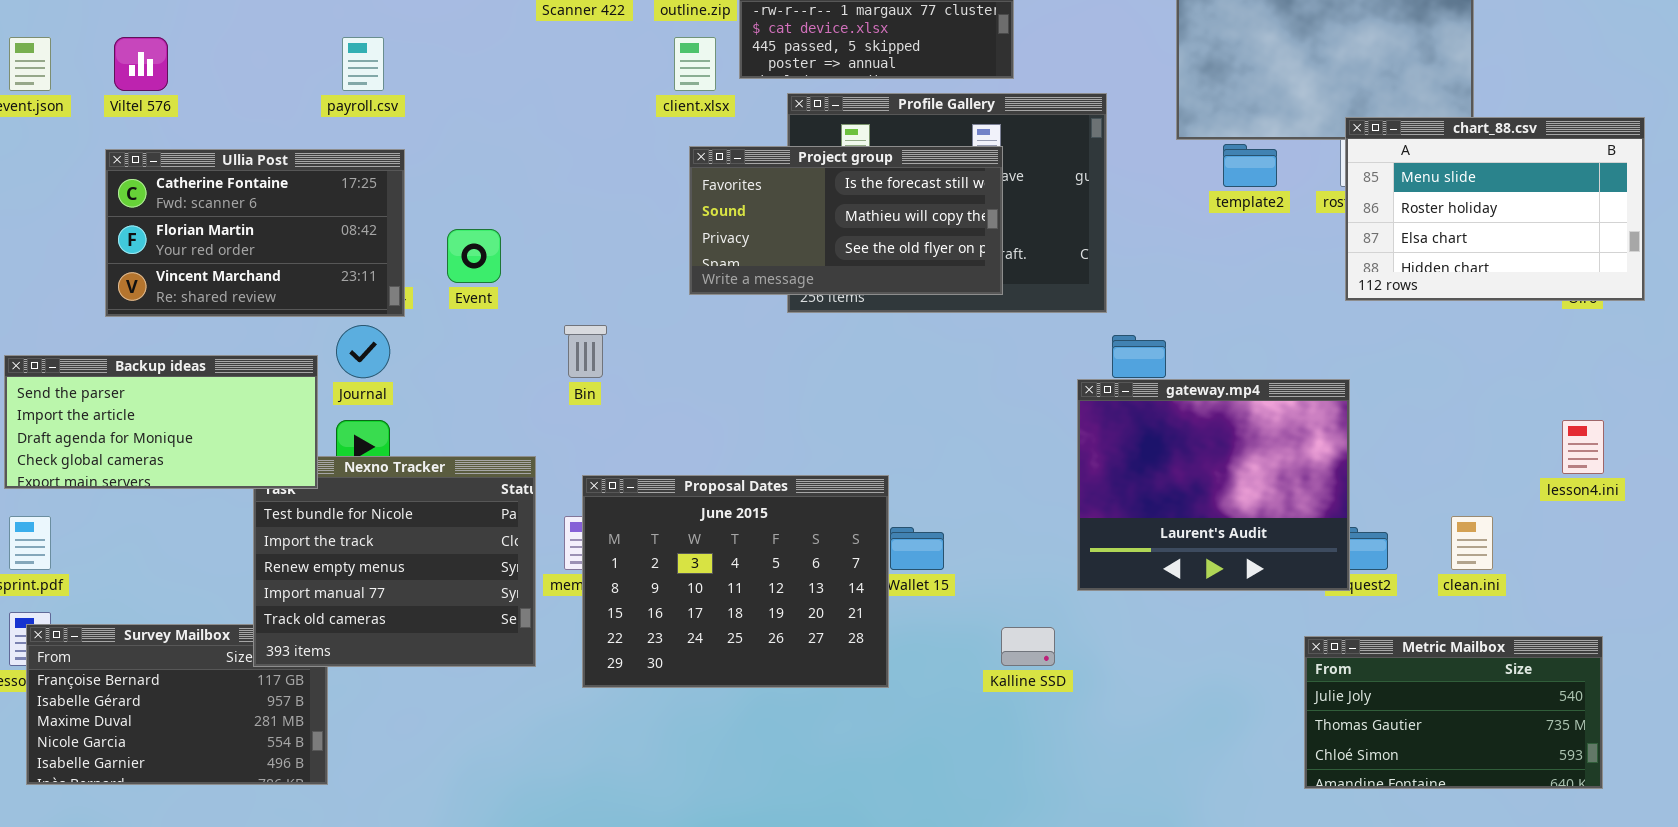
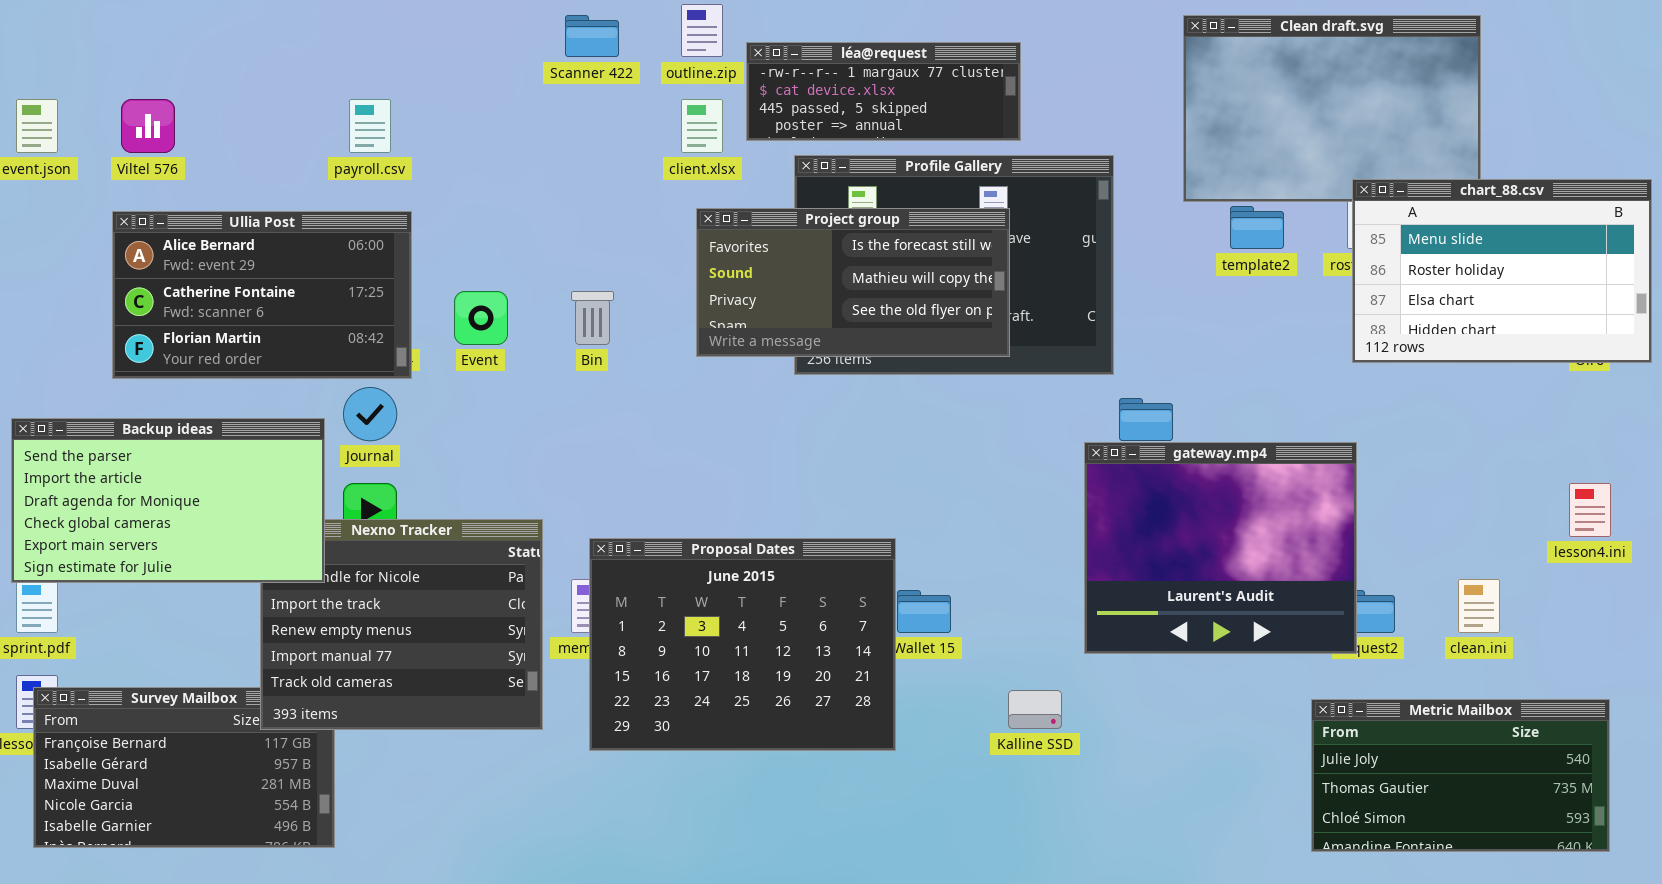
Ullia Post: [105,149,405,317] -> [112,211,412,379], scrolled up 1 row
Bin: [564,325,607,378] -> [571,291,614,345], moved
Backup ideas: [4,355,318,489] -> [11,418,325,583], resized

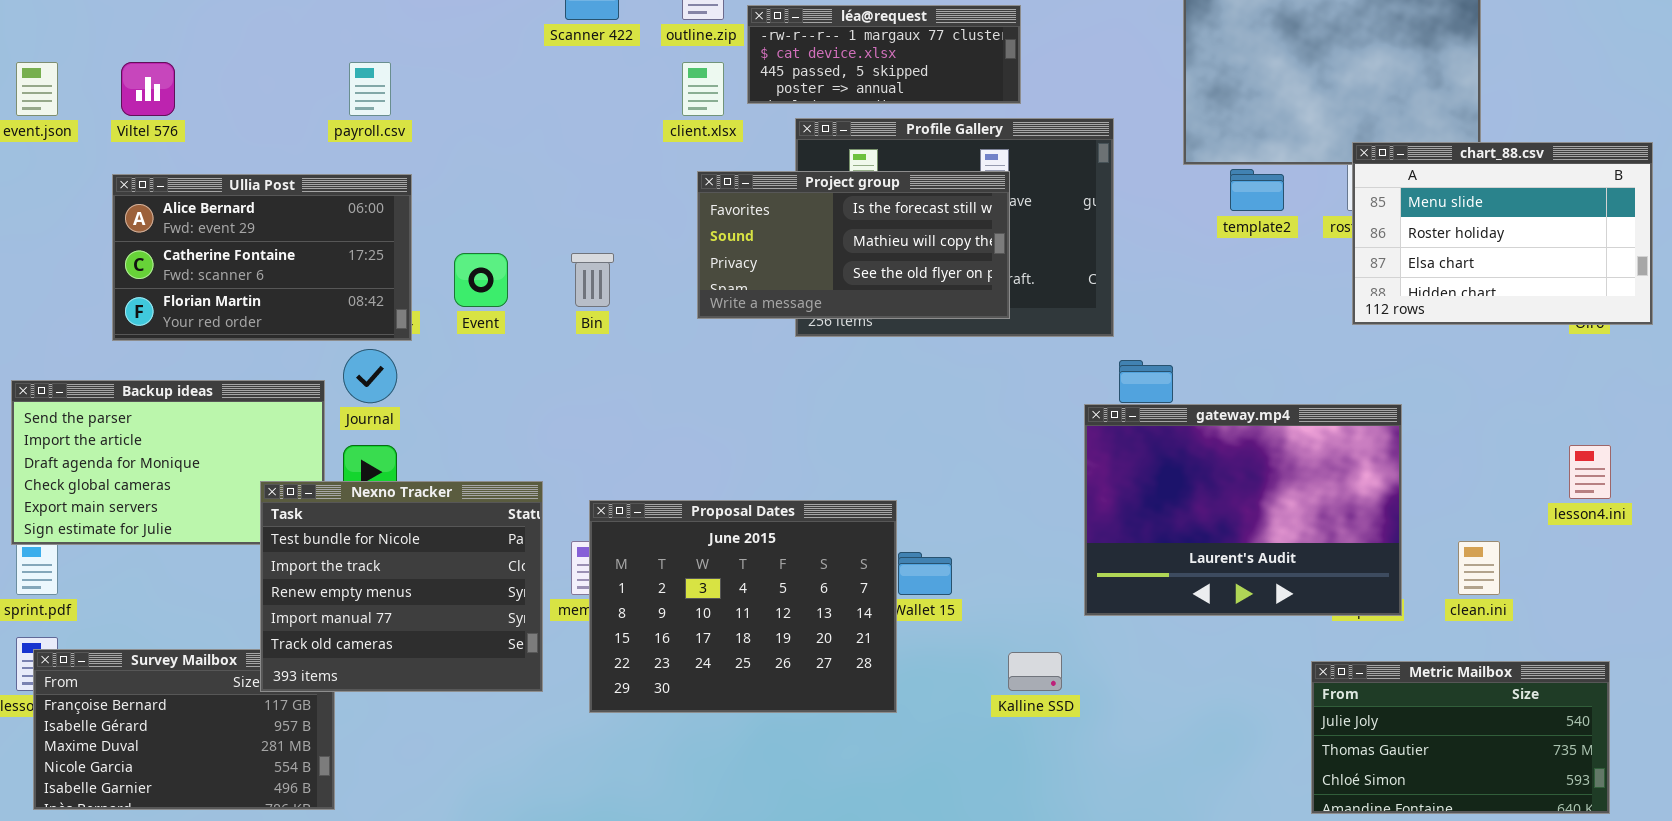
gateway.mp4: [1084,442,1357,654] -> [1084,404,1402,616], resized
Nexno Tracker: [260,519,543,730] -> [260,481,543,692], raised

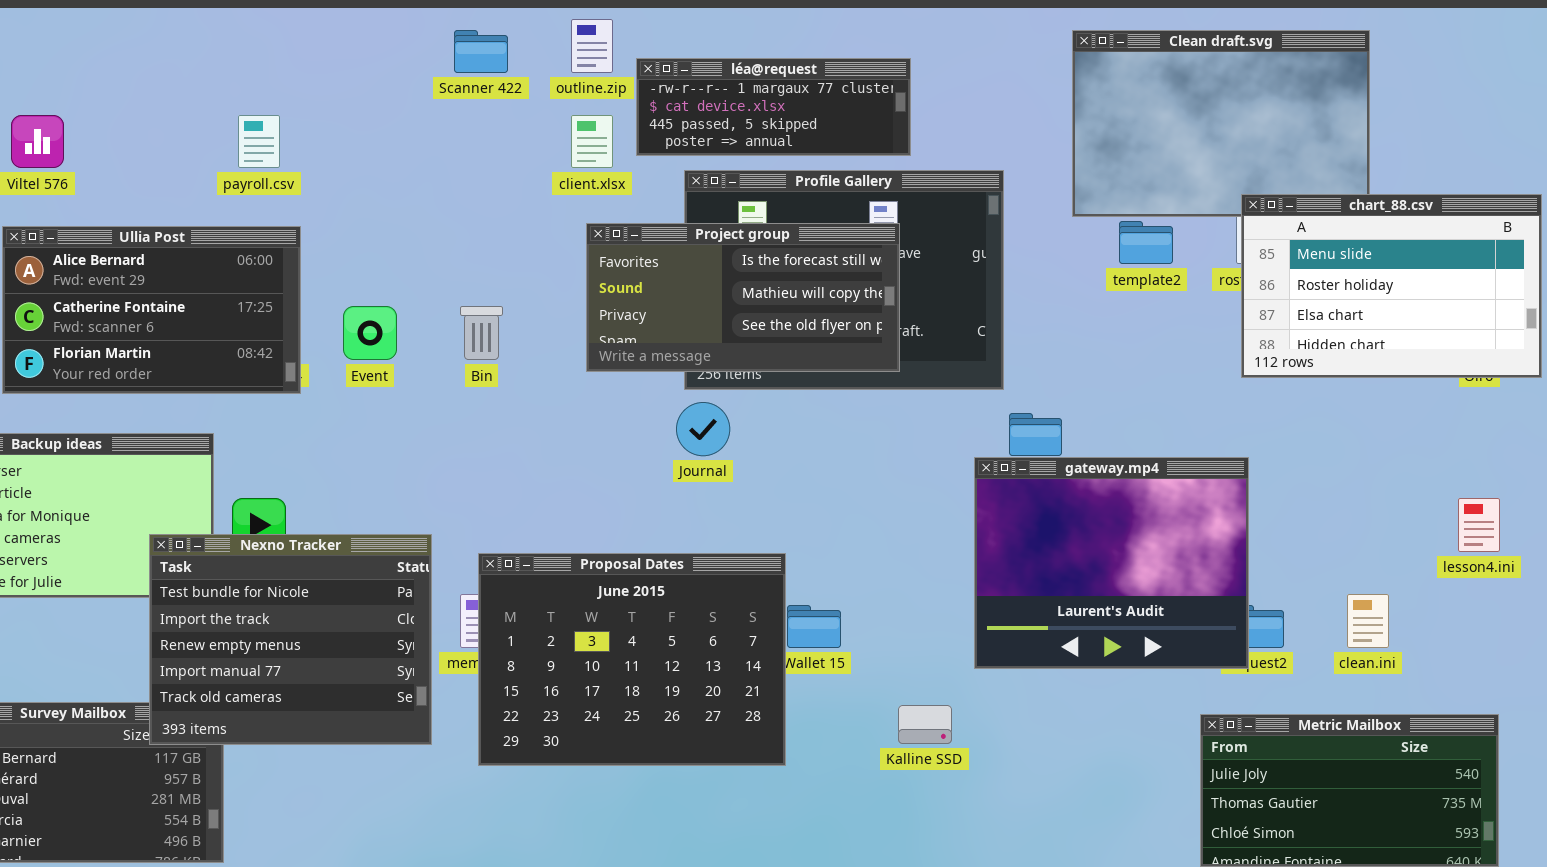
Journal: [343,349,397,403] -> [676,402,730,456], moved
gateway.mp4: [1084,404,1402,616] -> [974,457,1249,669], resized

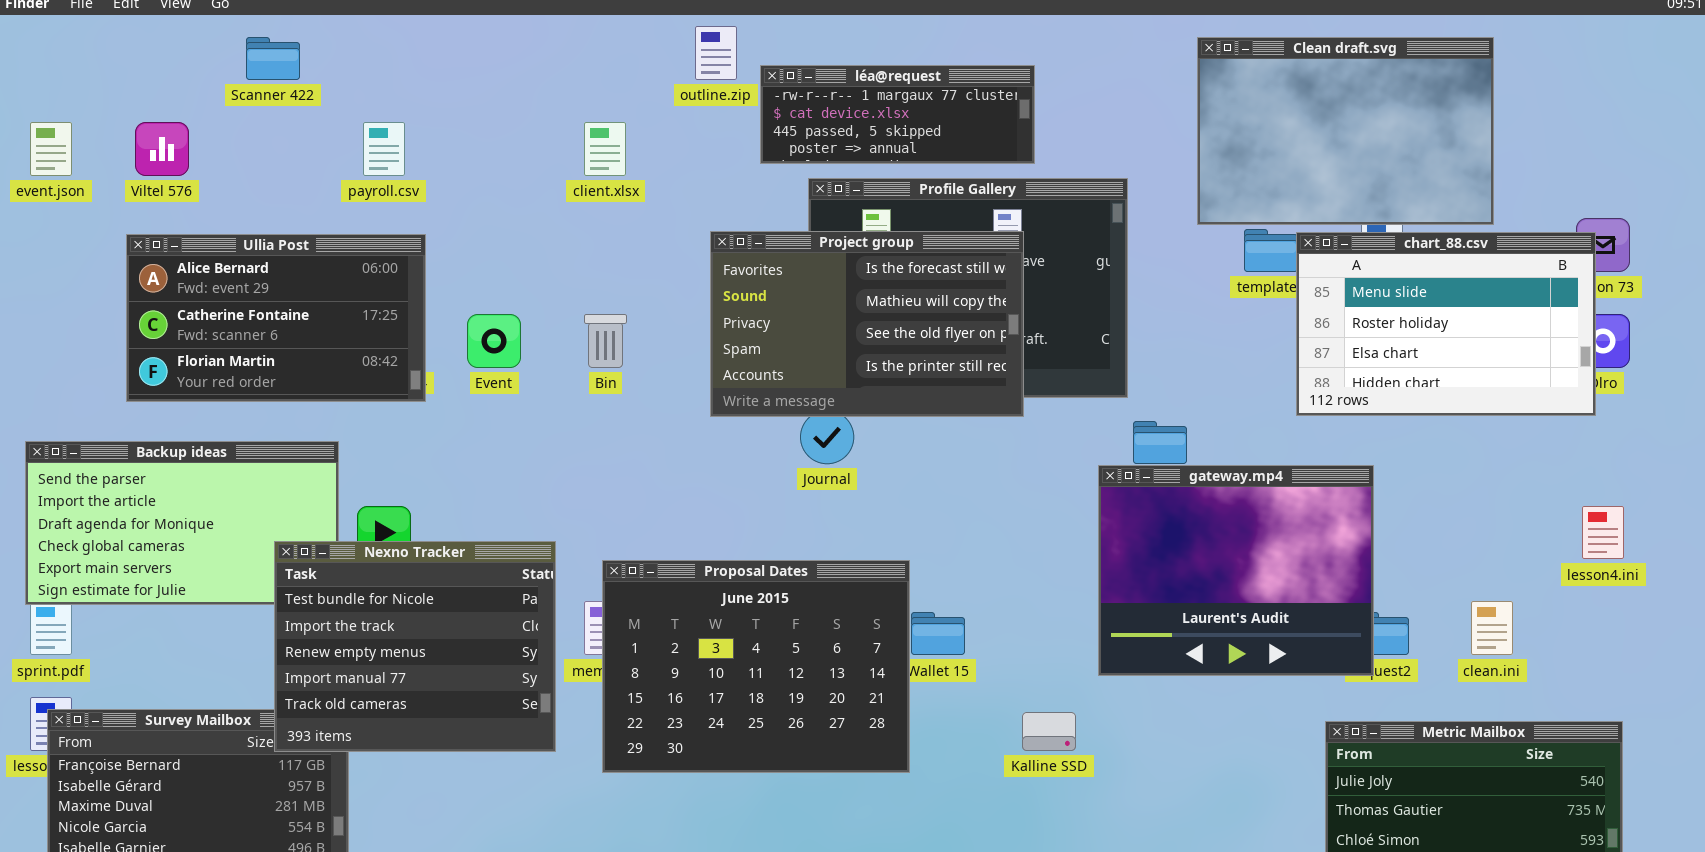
Scanner 422: [454,30,508,73] -> [246,37,300,80], moved
client.xlsx: [571,115,613,168] -> [584,122,626,176], moved
chart_88.csv: [1241,194,1542,378] -> [1296,232,1596,416], moved
Project group: [586,223,900,372] -> [710,231,1024,417], resized

